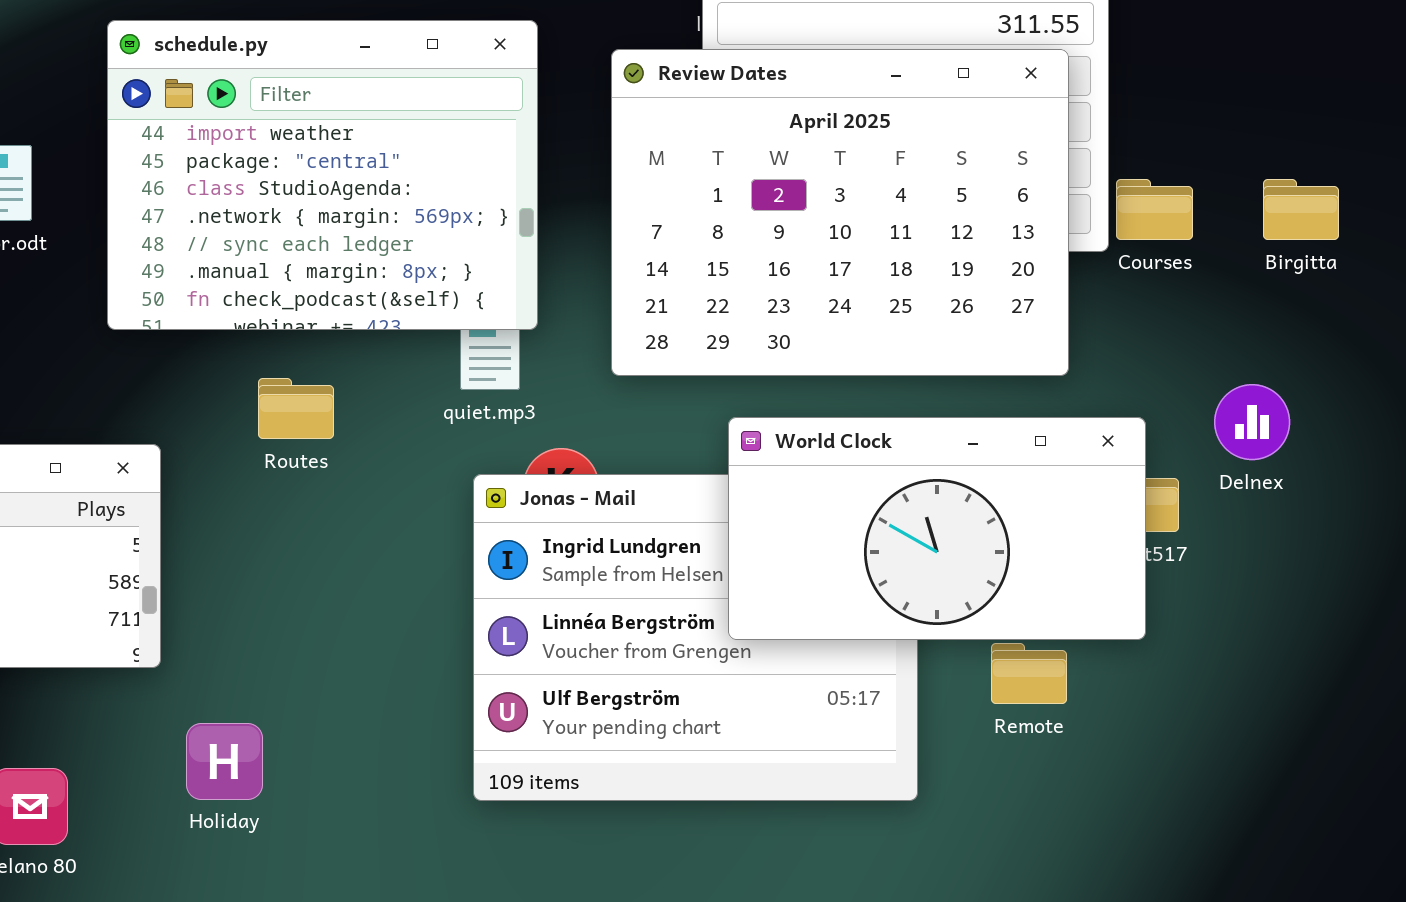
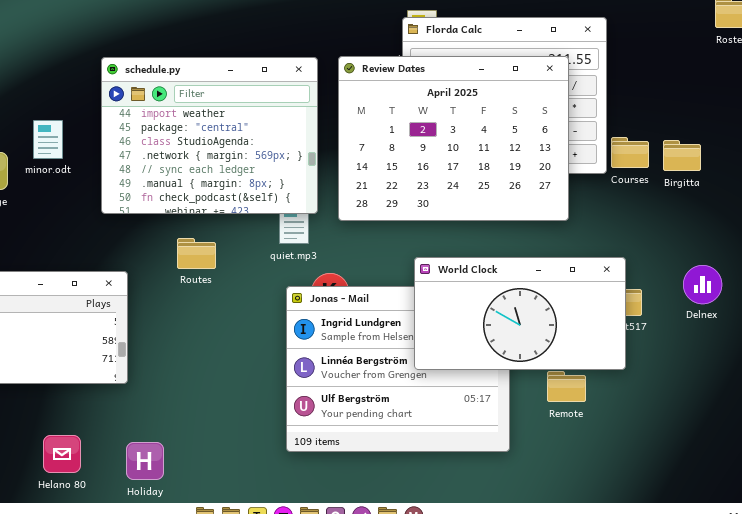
Review Dates: [611,49,1069,376] -> [338,56,569,221], moved
Birgitta: [1263,179,1339,240] -> [663,140,701,171], moved
Delnex: [1214,384,1290,460] -> [683,265,722,304], moved
Holiday: [186,723,263,800] -> [126,442,164,480], moved

